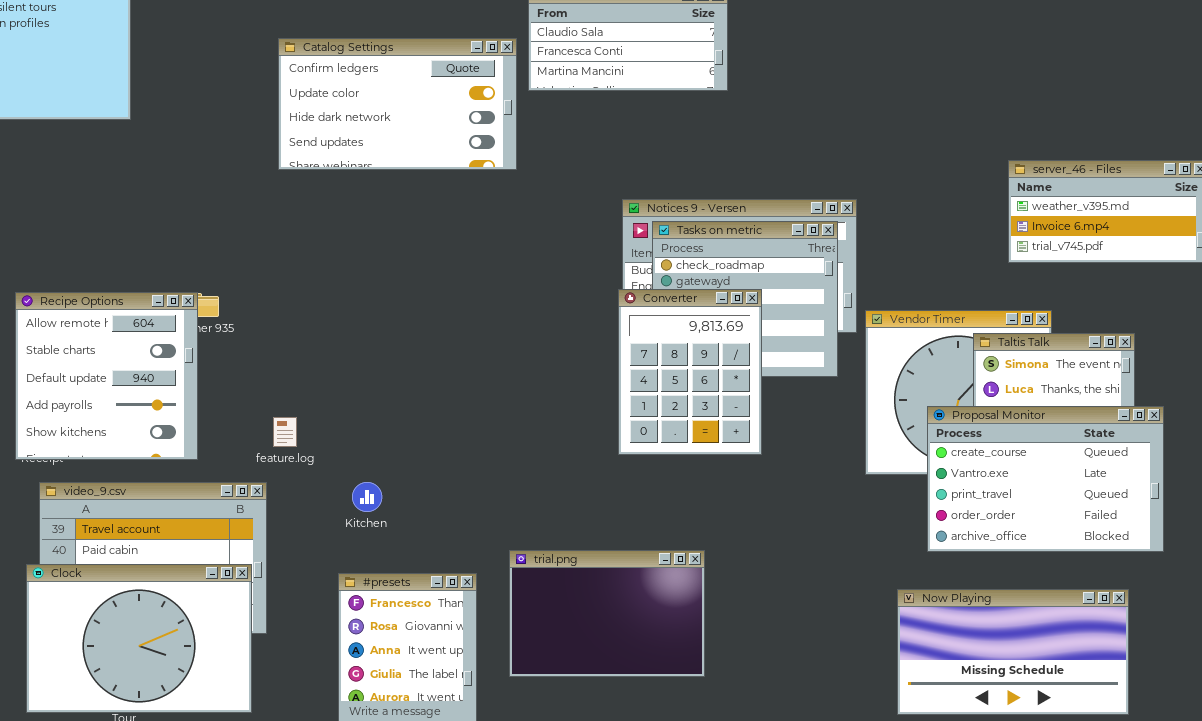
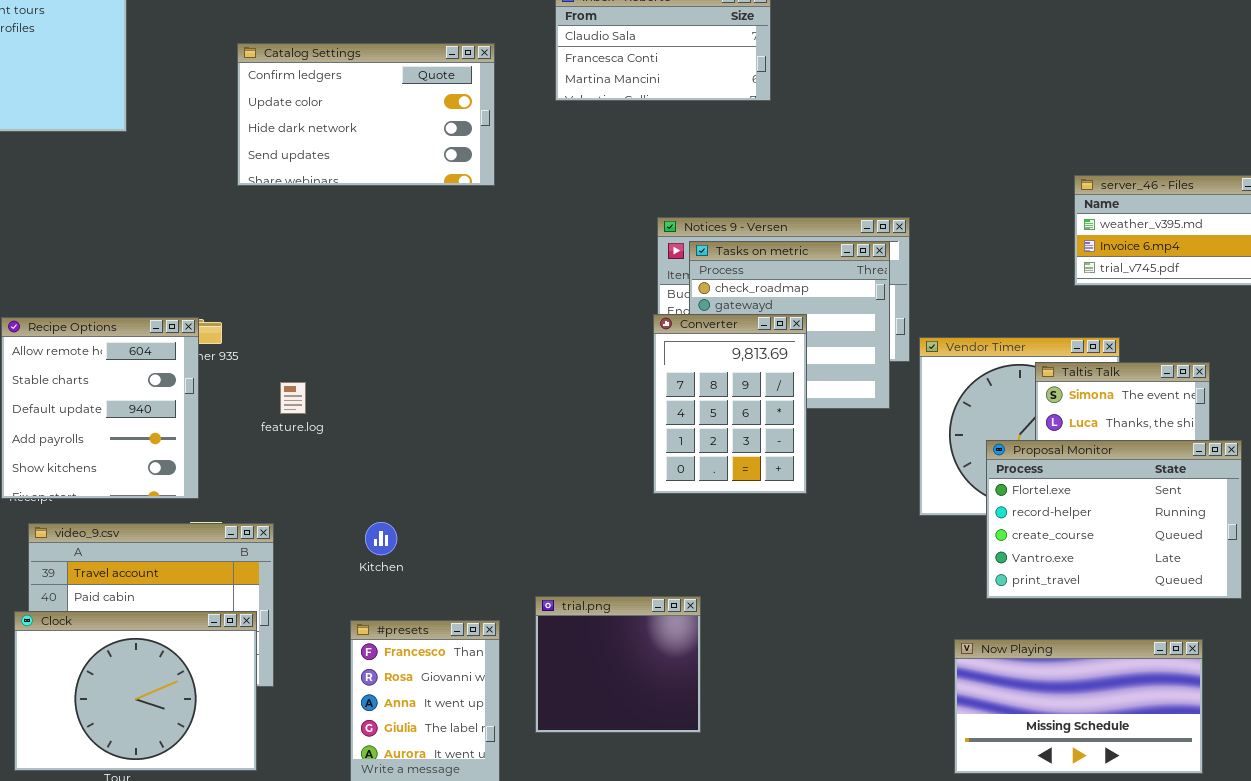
Catalog Settings: [278,38,517,170] -> [237,43,495,186], moved
Proposal Monitor: [927,406,1164,552] -> [986,440,1242,599], scrolled up 2 rows
feature.log: [273,417,297,447] -> [280,382,306,414], moved
trial.png: [509,550,705,677] -> [535,596,701,733], resized

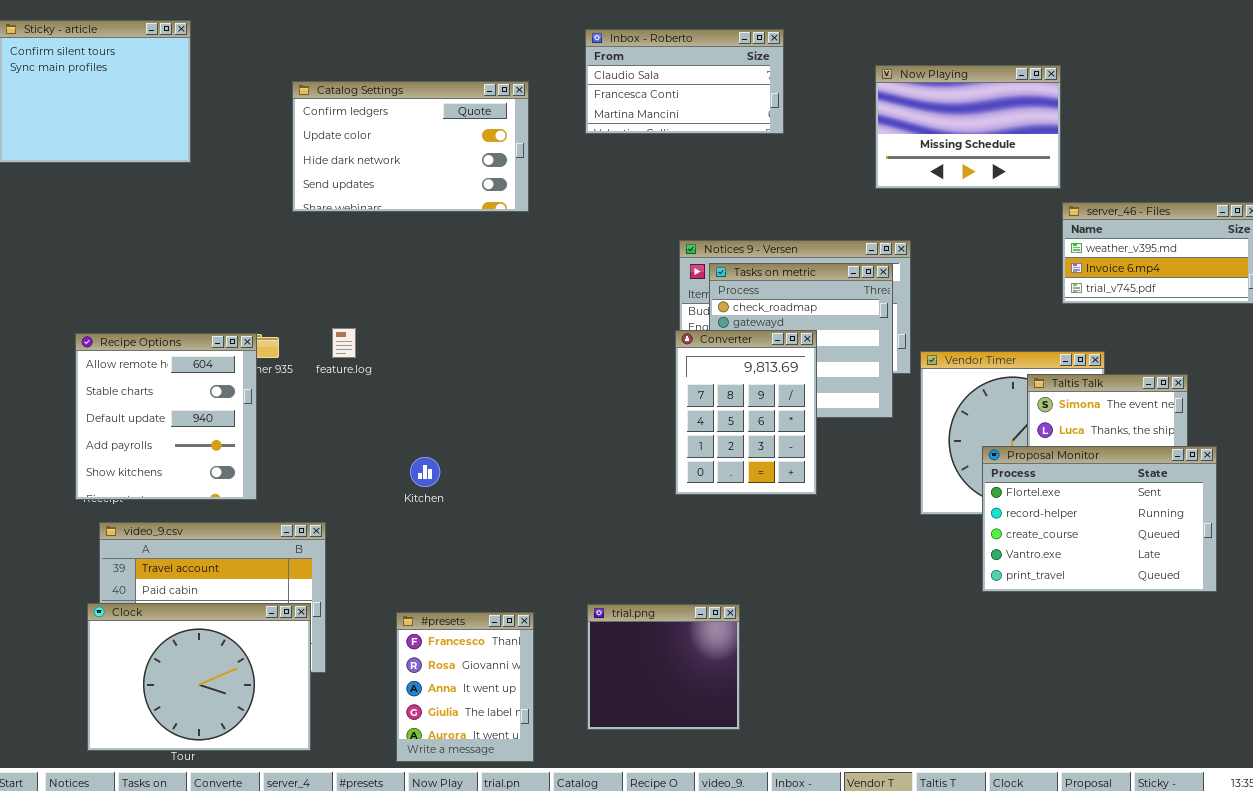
feature.log: [280,382,306,414] -> [332,328,356,358], moved
Kitchen: [365,522,397,555] -> [410,457,440,487], moved
trial.png: [535,596,701,733] -> [587,604,740,730], moved
Now Playing: [954,639,1203,774] -> [875,65,1061,189], moved, resized

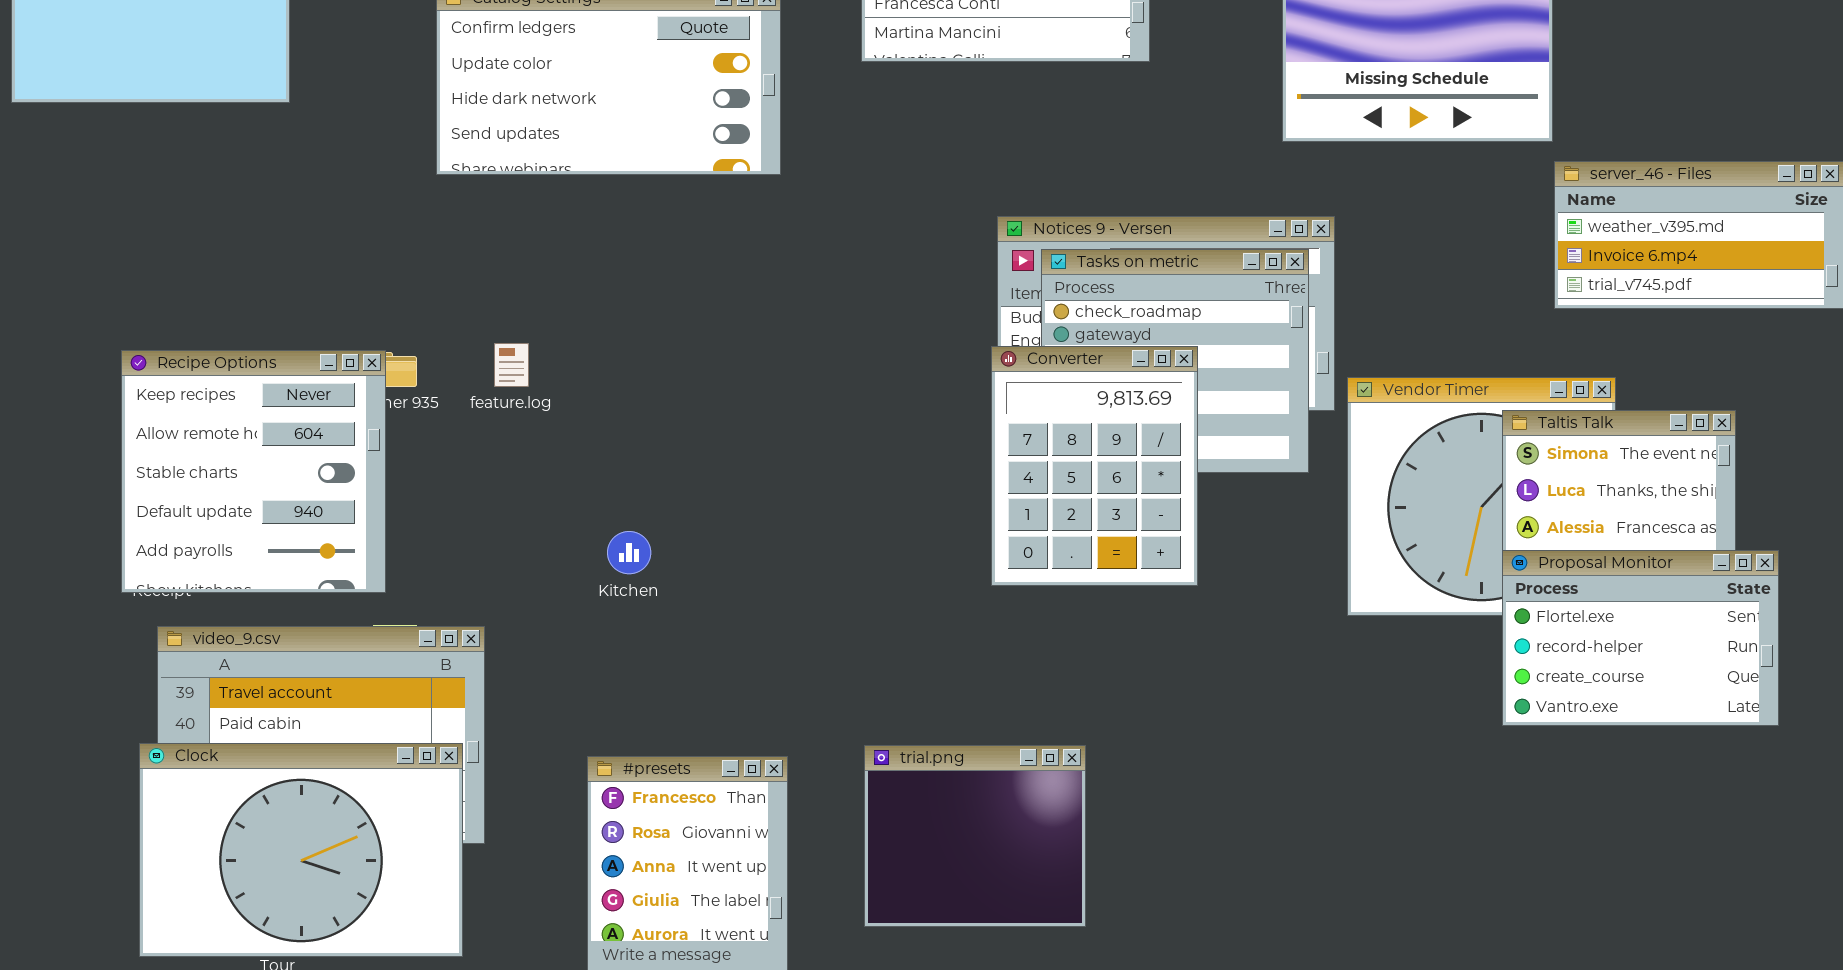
Recipe Options: [75,333,257,500] -> [121,350,386,593], scrolled up 1 row
Proposal Monitor: [982,446,1217,592] -> [1502,550,1779,726], resized

